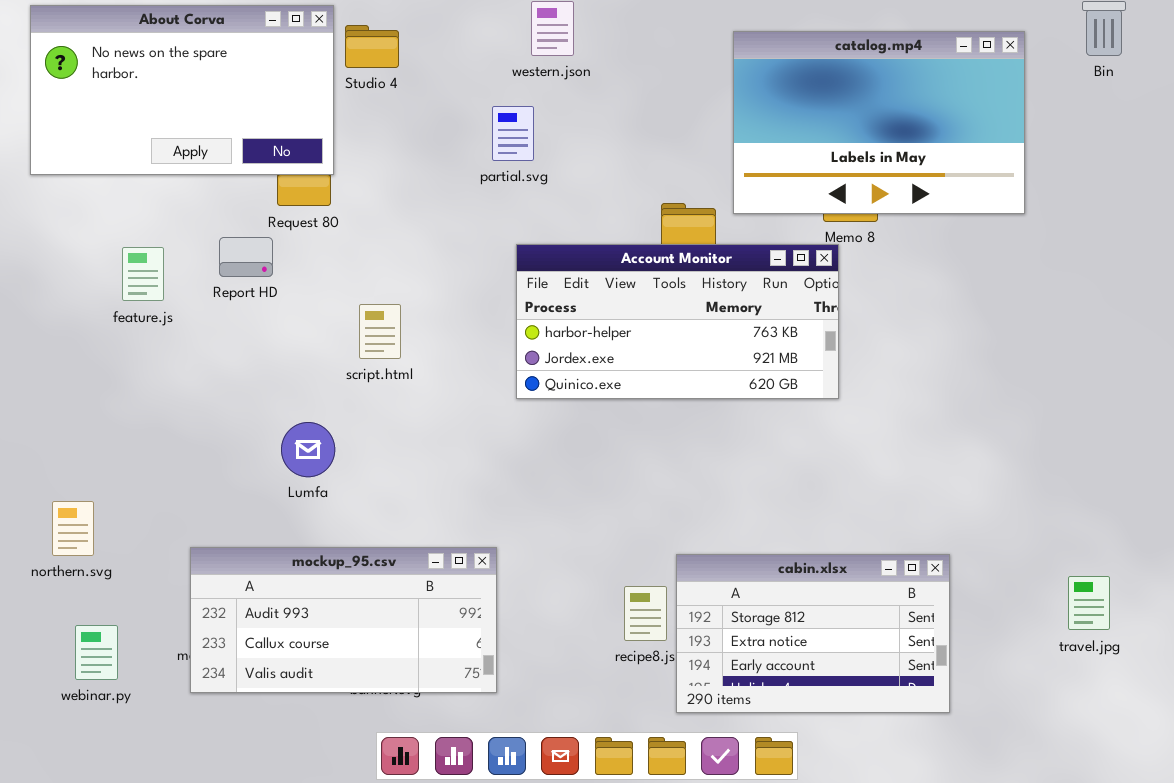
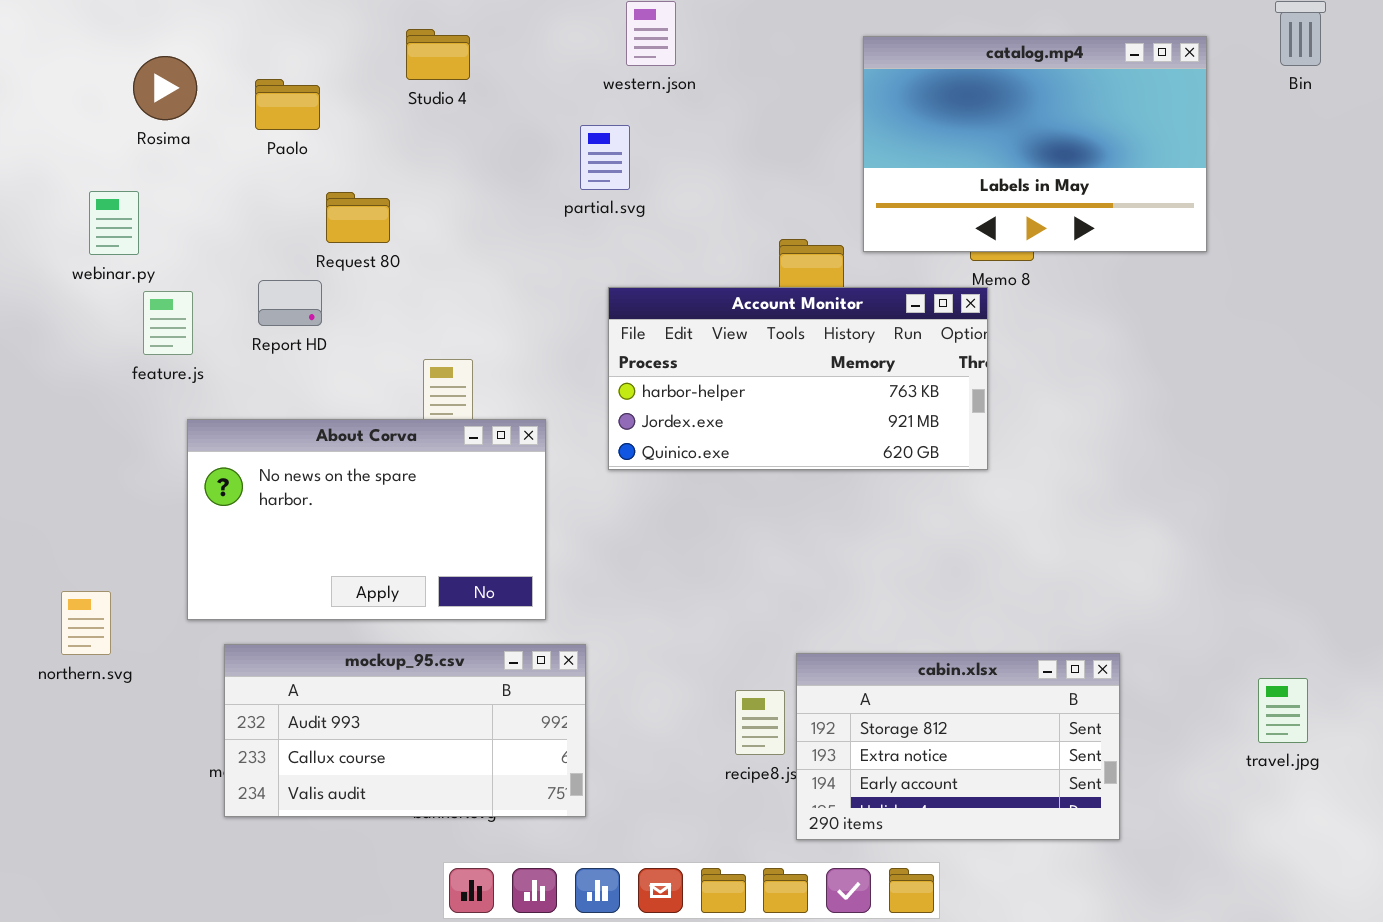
About Corva: [30,5,334,175] -> [187,419,546,620], moved
webinar.py: [75,625,118,680] -> [89,191,139,255], moved

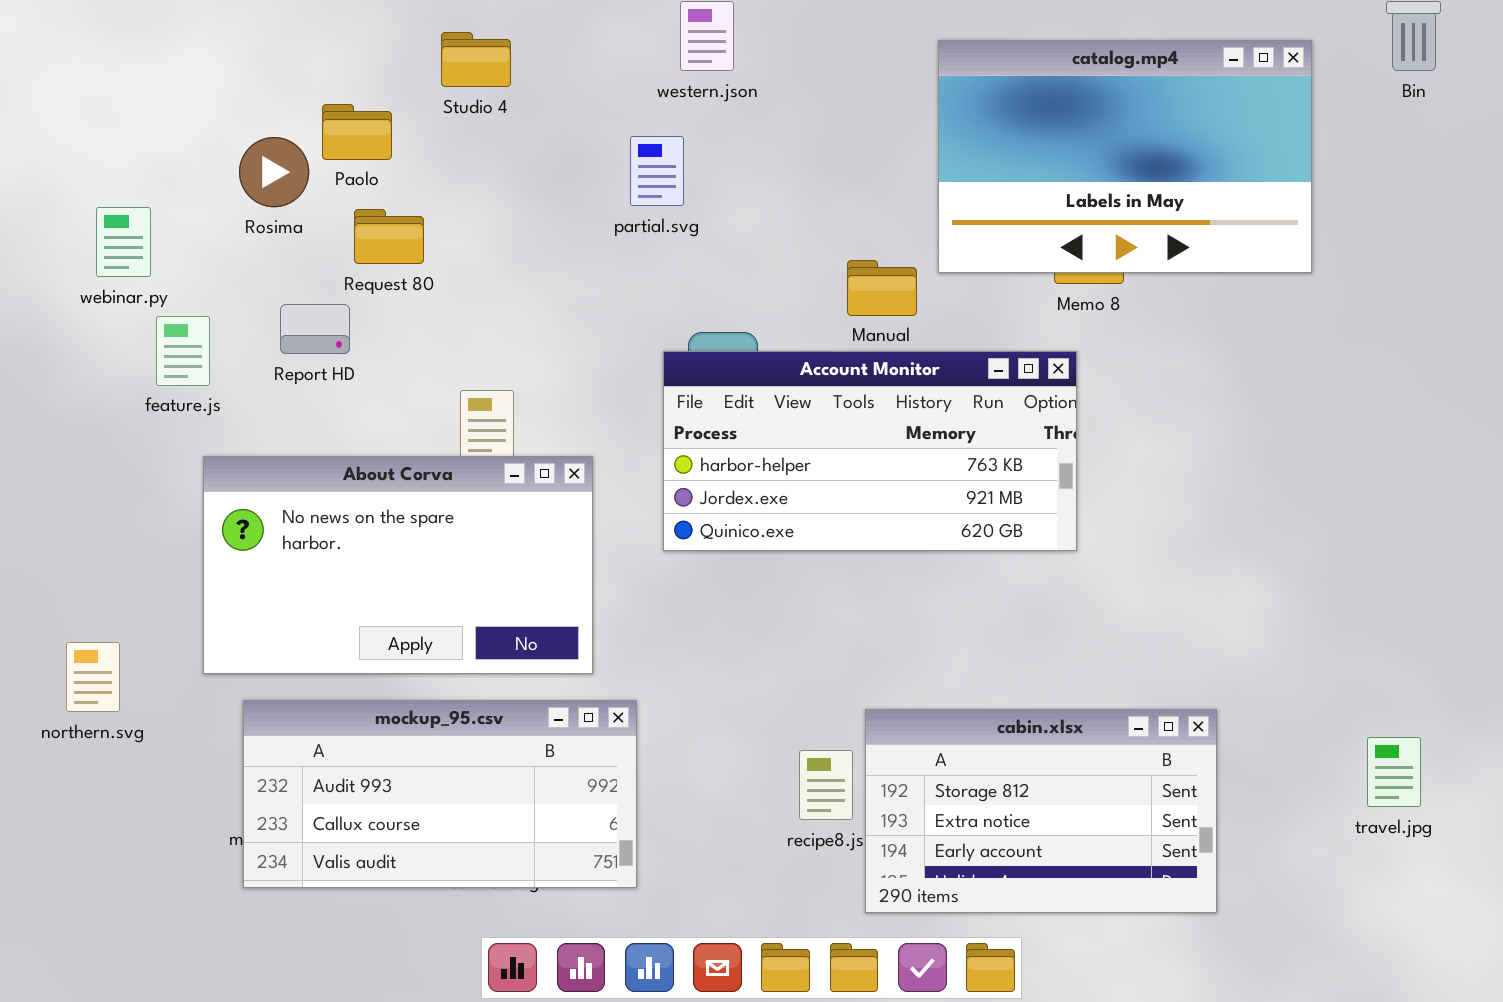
Rosima: [133,56,197,120] -> [239,137,309,207], moved
Paolo: [255,79,320,130] -> [322,104,392,160], moved
Account Monitor: [608,287,988,470] -> [663,351,1077,551], moved

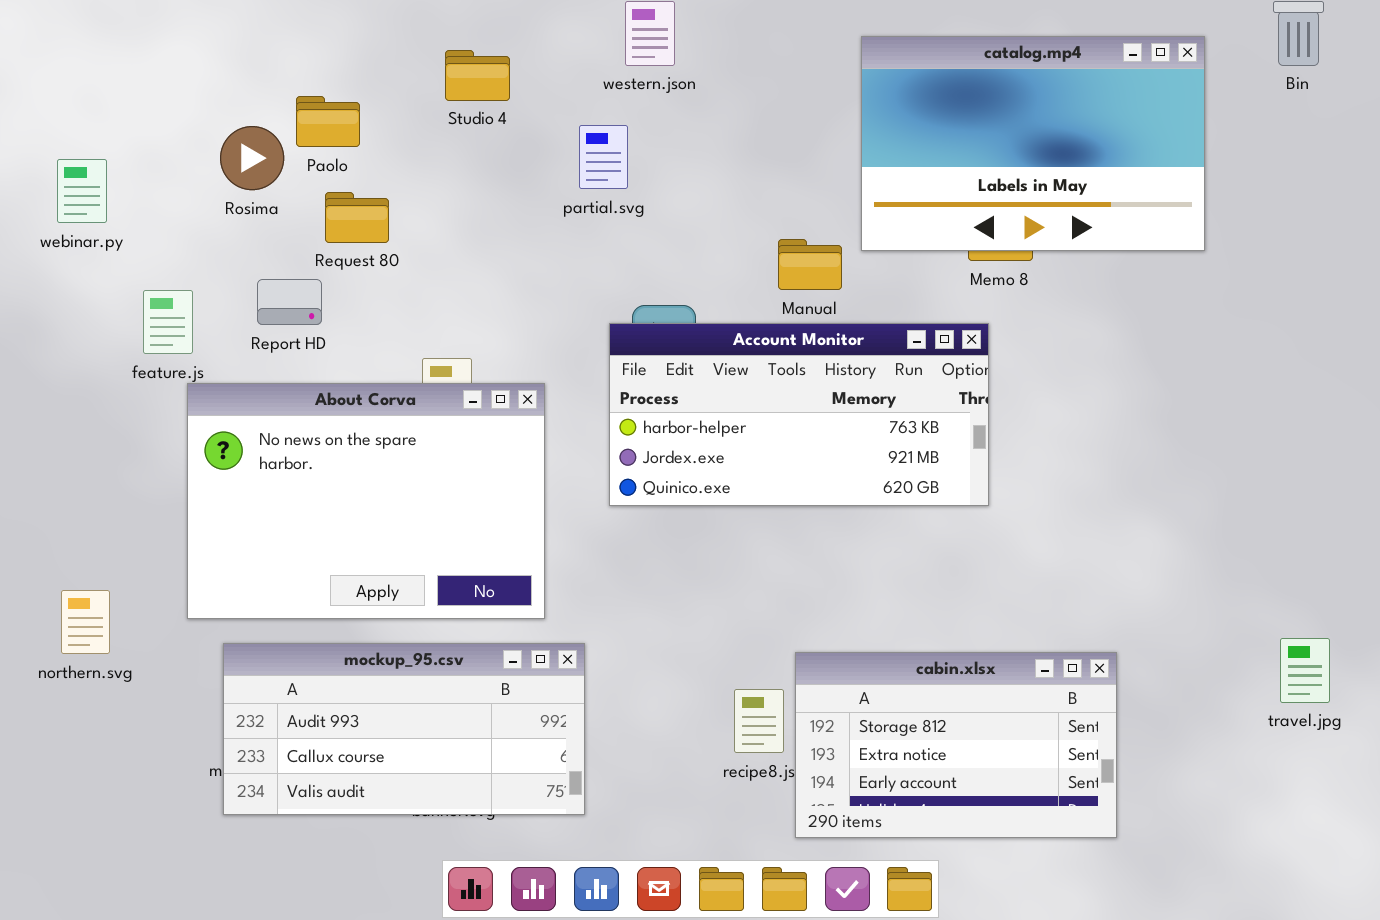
Studio 4: [441,32,511,87] -> [445,50,510,101], moved
webinar.py: [96,207,151,277] -> [57,159,107,223], moved
About Corva: [203,456,593,674] -> [187,383,545,619], resized
travel.jpg: [1367,737,1421,807] -> [1280,638,1330,703], moved

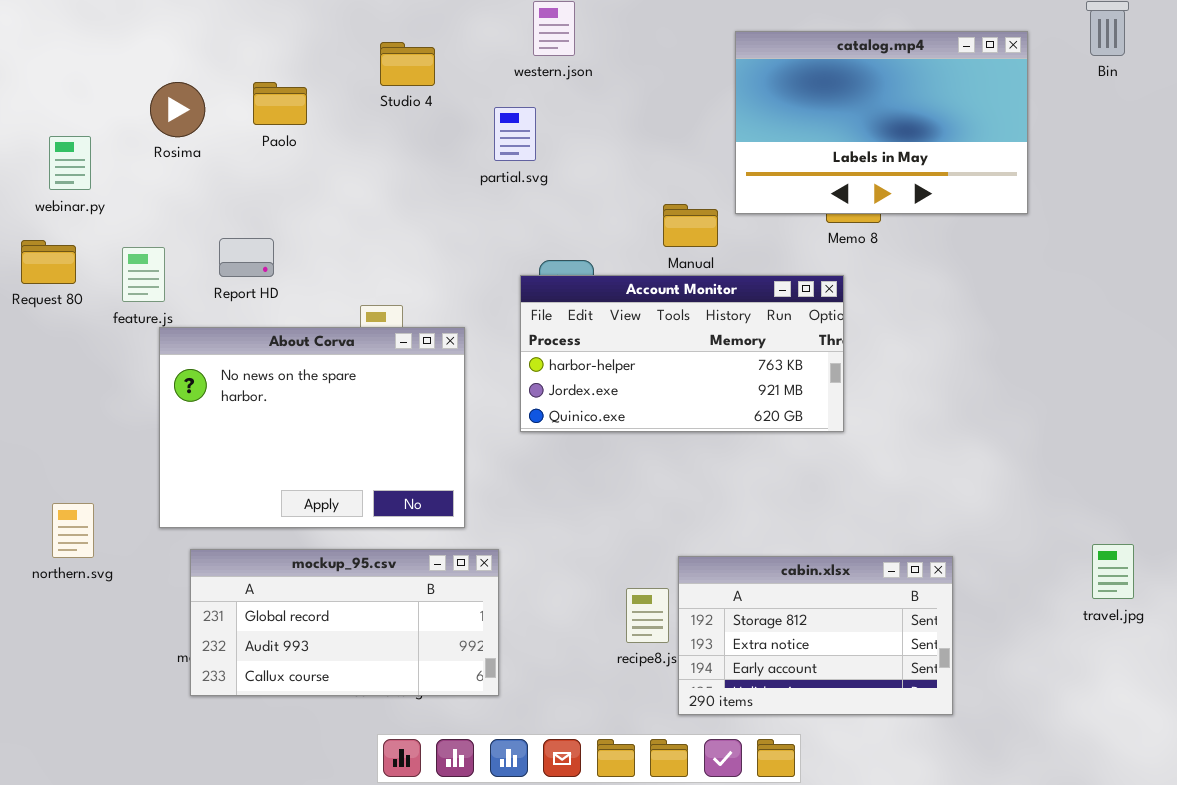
Rosima: [220,126,284,190] -> [150,82,205,137], moved
Request 80: [325,192,389,243] -> [21,240,76,284], moved
mockup_95.csv: [223,643,585,815] -> [190,549,499,696], scrolled up 1 row

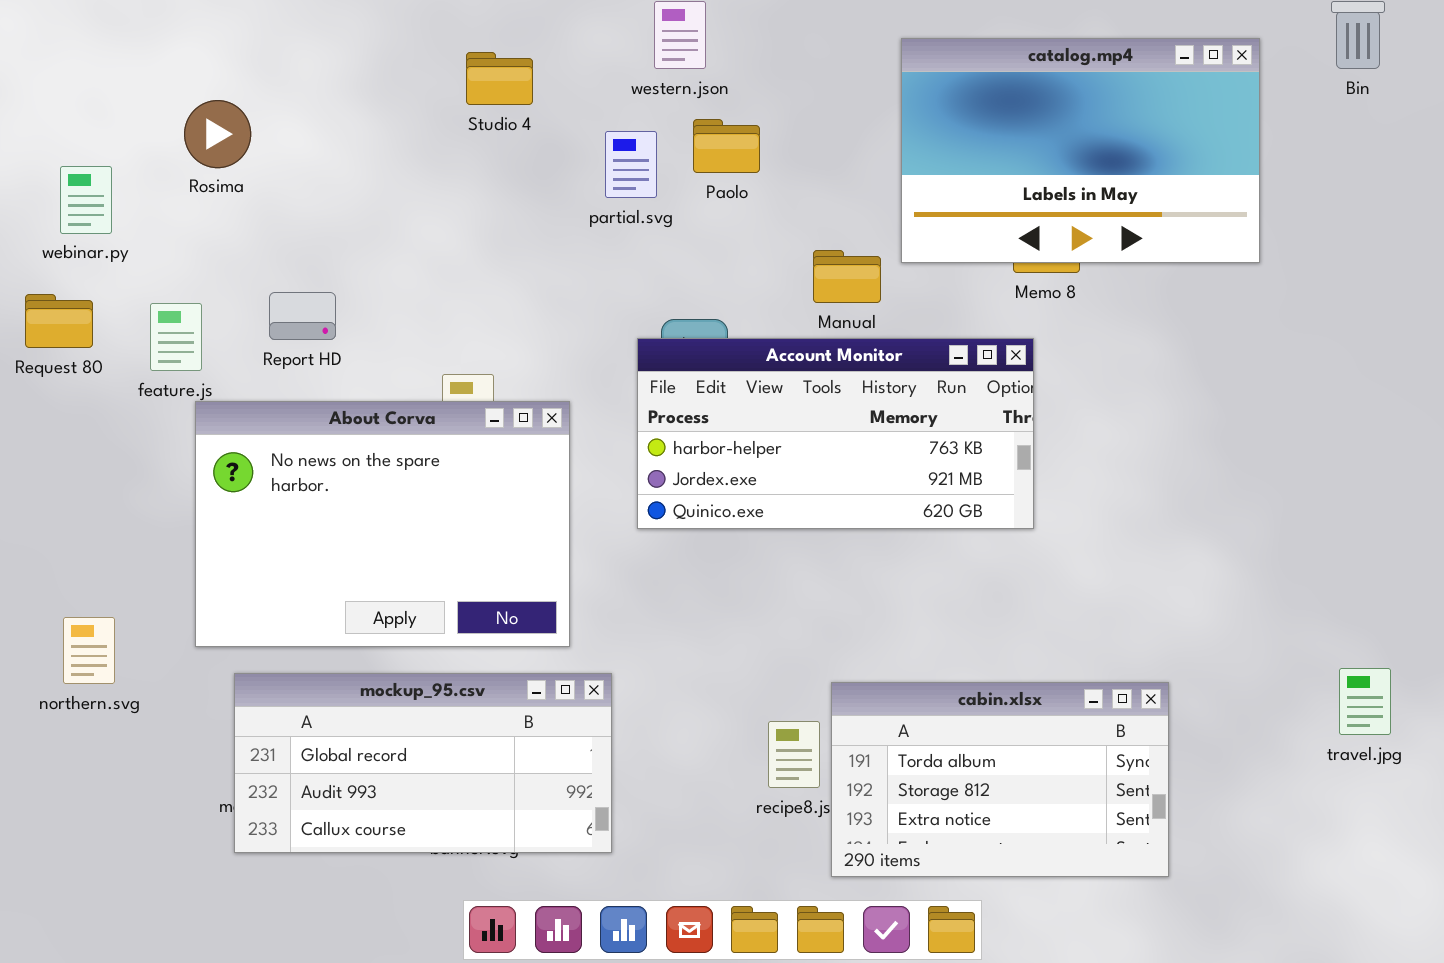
Paolo: [253,82,307,125] -> [693,119,760,173], moved
cabin.xlsx: [678,556,953,715] -> [831,682,1169,877], scrolled up 1 row

